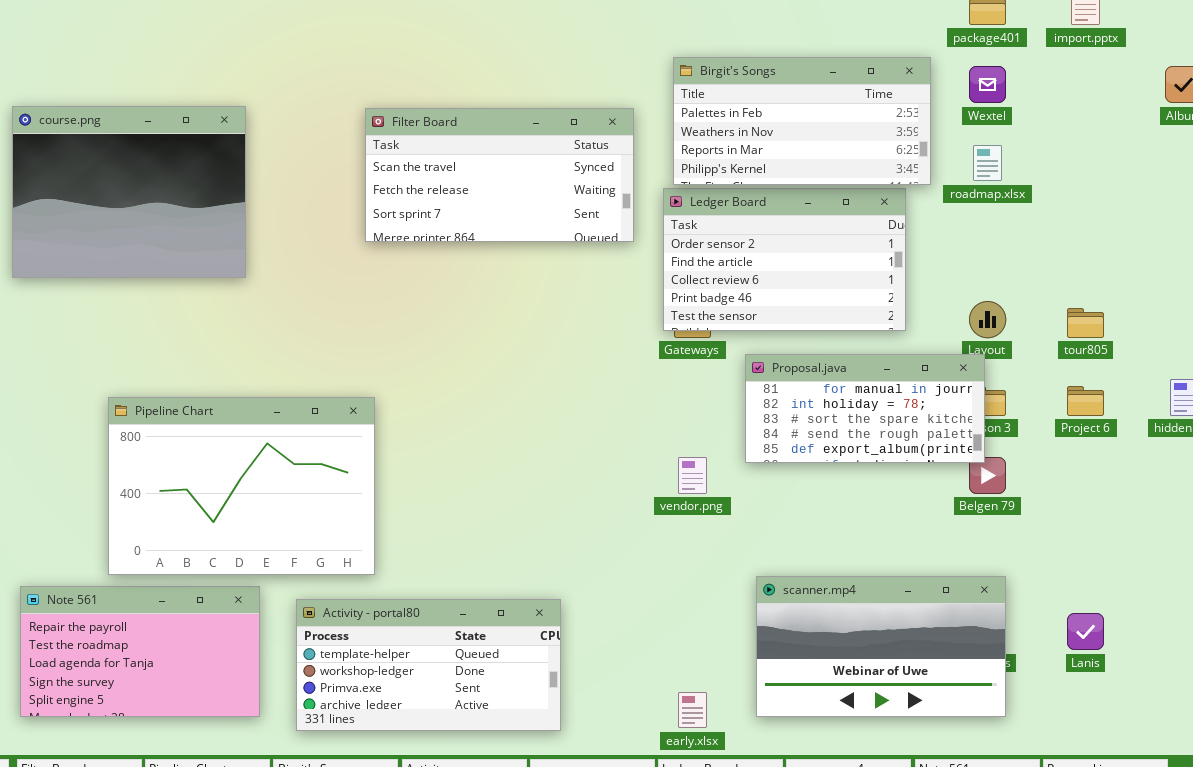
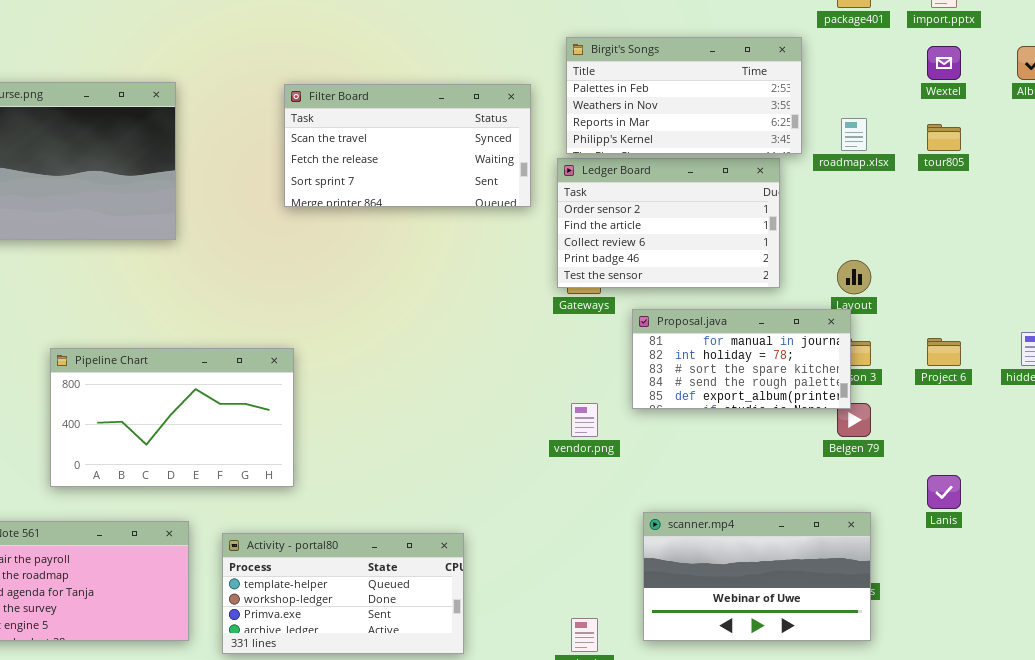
Wextel: [969,66,1006,103] -> [927,46,961,80], moved
tour805: [1067,308,1104,338] -> [927,124,961,151], moved
Pipeline Chart: [108,397,375,575] -> [50,348,294,487], resized
Lanis: [1067,613,1104,650] -> [927,475,961,509], moved

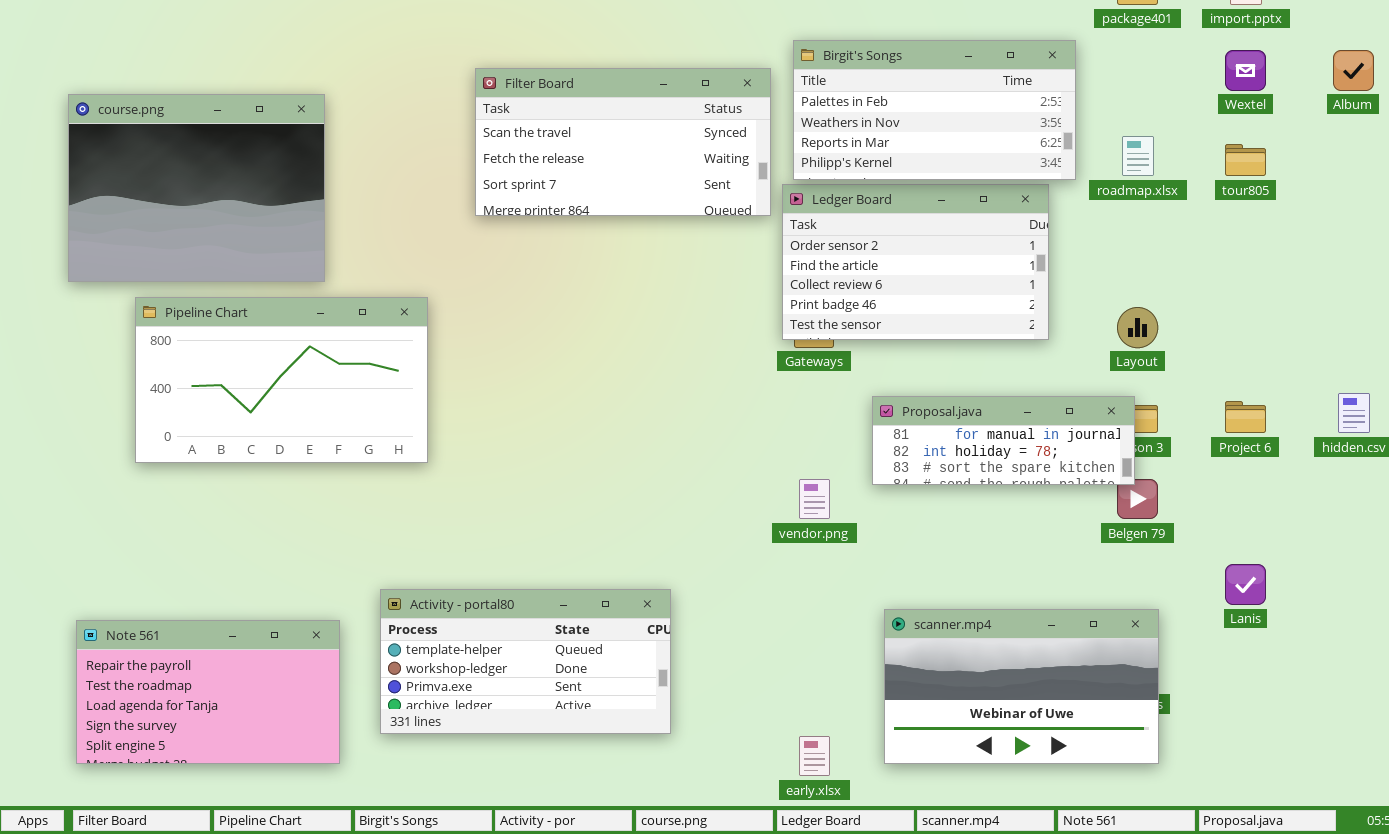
Filter Board: [284,84,531,207] -> [475,68,771,216], moved
Proposal.java: [632,309,851,409] -> [872,396,1135,485], resized
Pipeline Chart: [50,348,294,487] -> [135,297,428,463], moved
Activity - portal80: [222,533,464,654] -> [380,589,671,734], moved

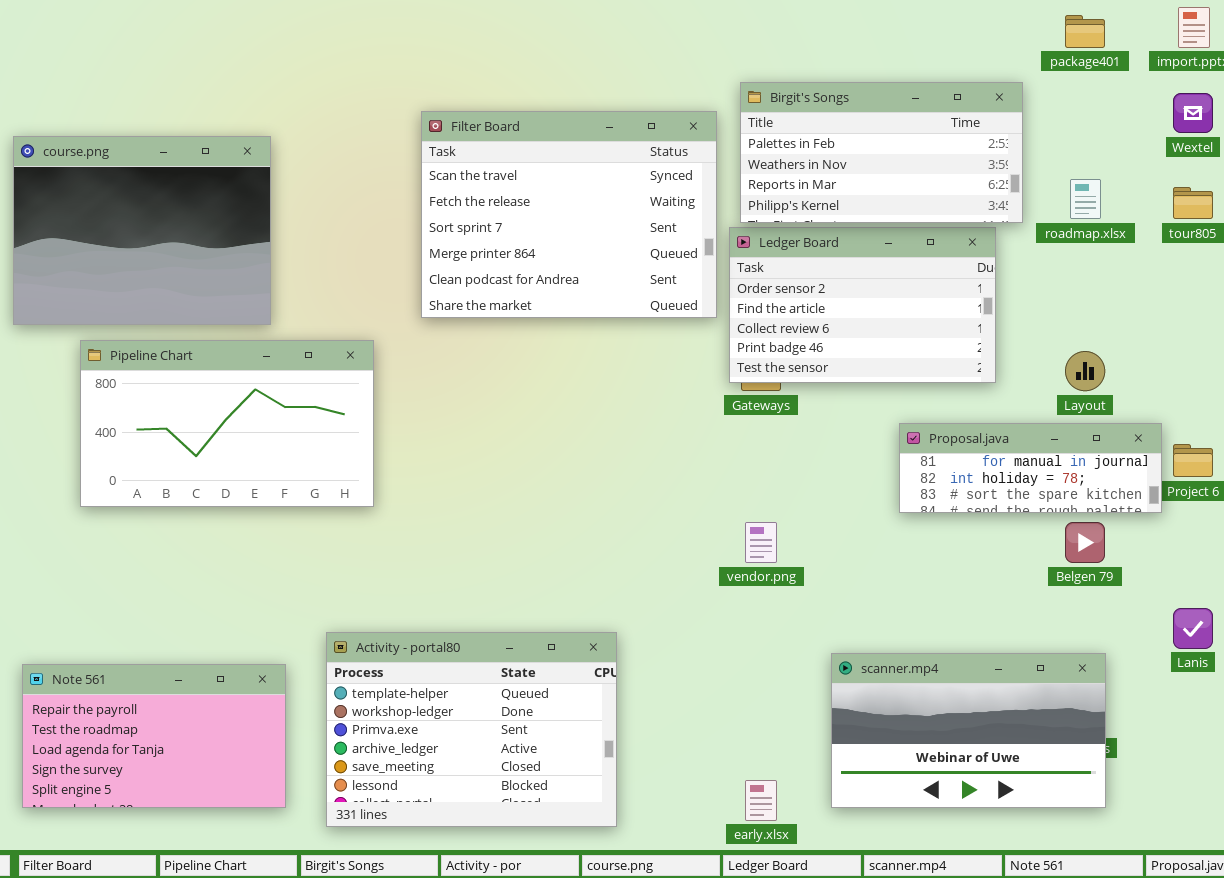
Filter Board: [475,68,771,216] -> [421,111,717,318], resized
Proposal.java: [872,396,1135,485] -> [899,423,1162,513], moved
Activity - portal80: [380,589,671,734] -> [326,632,617,827], resized

